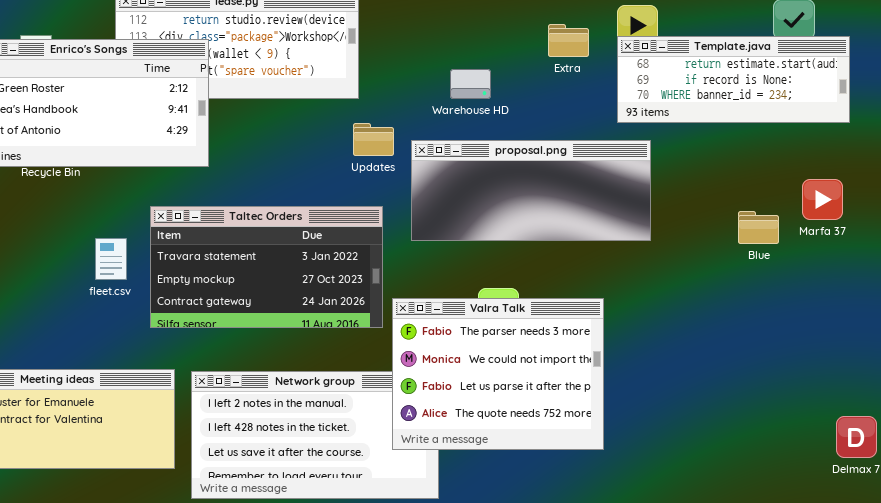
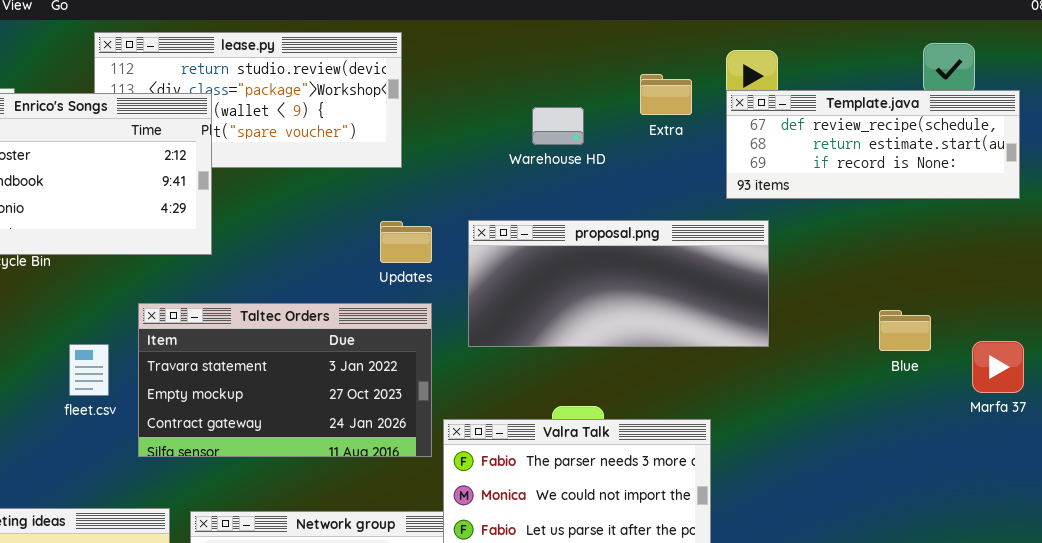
Template.java: [617,36,850,123] -> [726,90,1020,199], scrolled up 1 row
Warehouse HD: [450,69,491,99] -> [532,107,584,145], moved
Updates: [353,123,394,156] -> [380,221,432,263], moved
Marfa 37: [802,179,843,220] -> [972,341,1024,393], moved

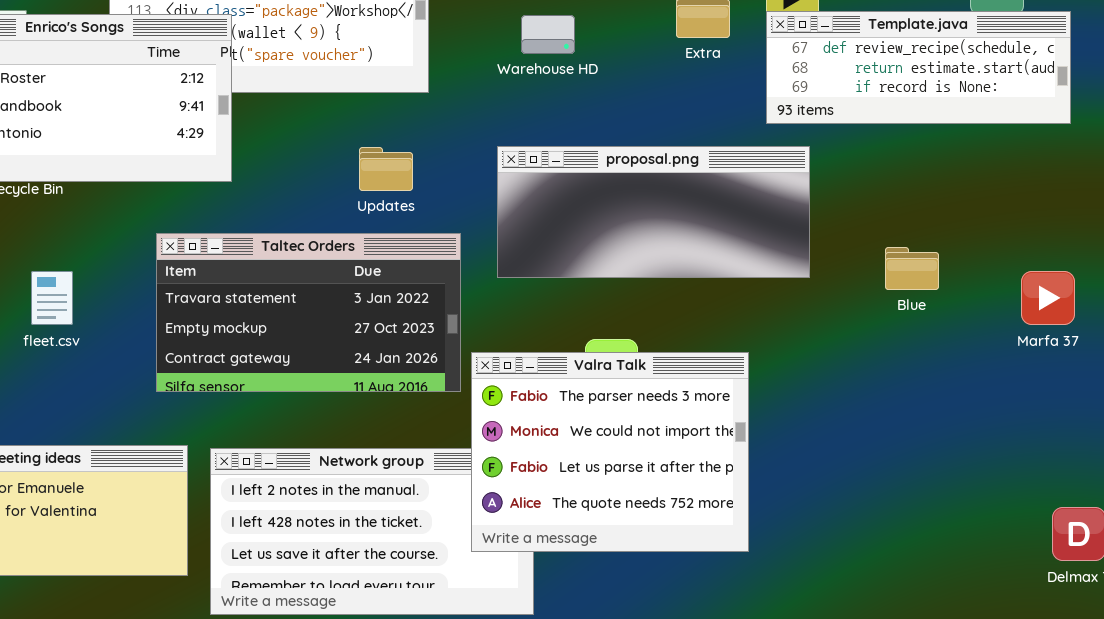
Warehouse HD: [532,107,584,145] -> [521,15,575,54], moved
Updates: [380,221,432,263] -> [359,147,413,191], moved
Blue: [879,310,931,351] -> [885,247,939,290], moved
fleet.csv: [69,344,109,396] -> [31,271,73,325], moved

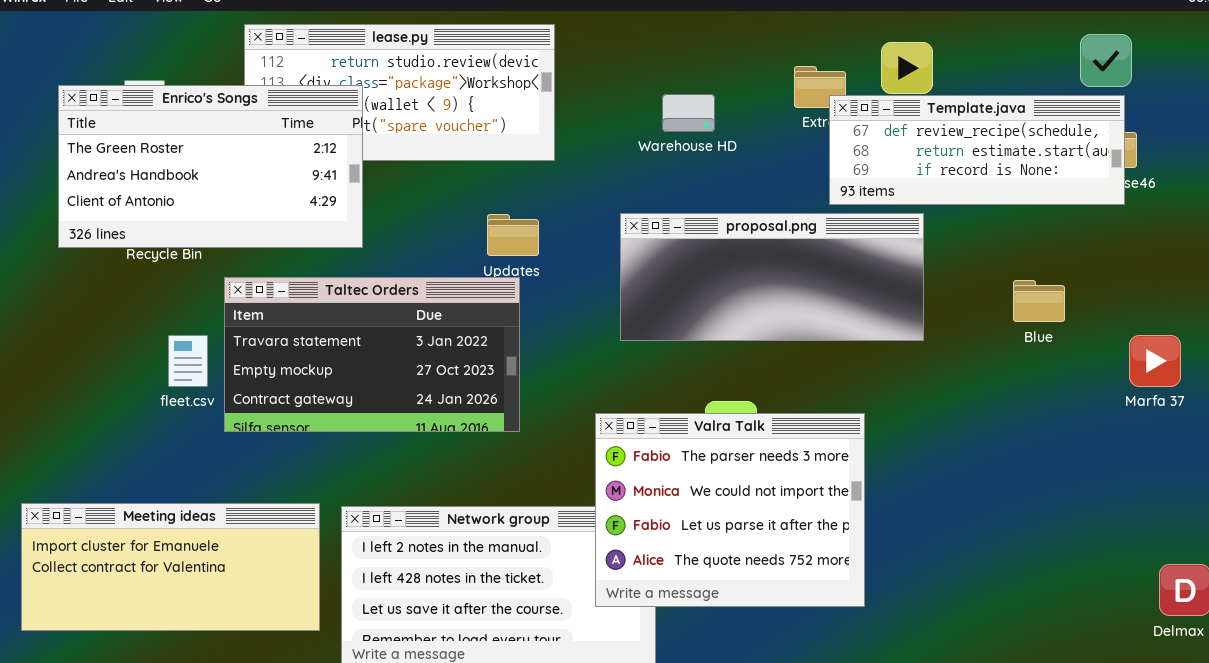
Template.java: [766,11,1071,124] -> [829,95,1125,205], moved
Warehouse HD: [521,15,575,54] -> [662,94,715,132], moved
Taltec Orders: [156,233,461,392] -> [224,277,520,432], moved
Blue: [885,247,939,290] -> [1013,280,1065,322], moved

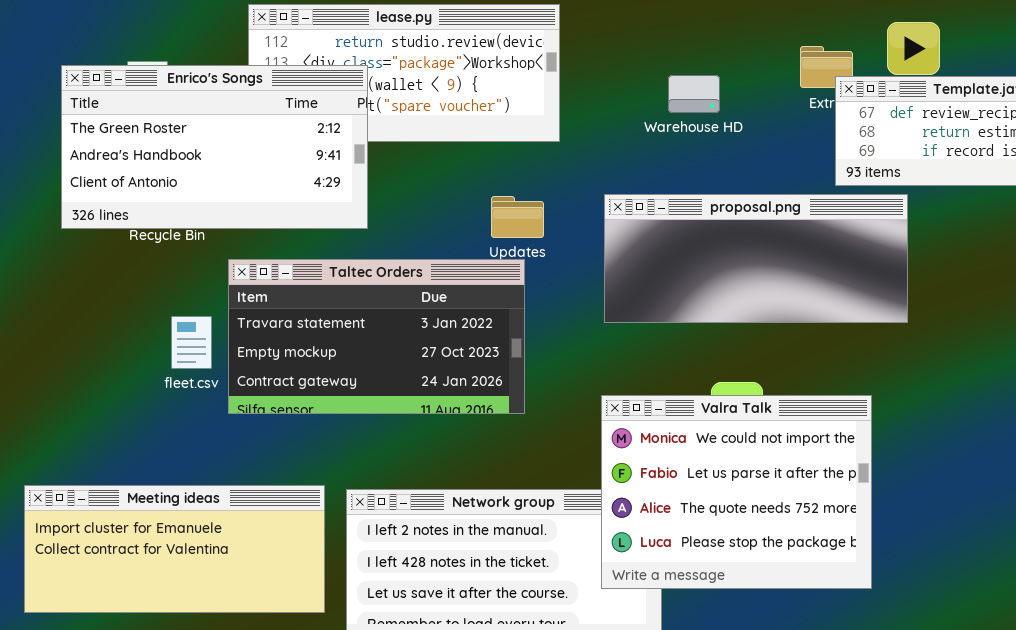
proposal.png: [620,213,924,341] -> [604,194,908,323], moved
Valra Talk: [595,413,865,607] -> [601,395,872,589], scrolled down 1 row

